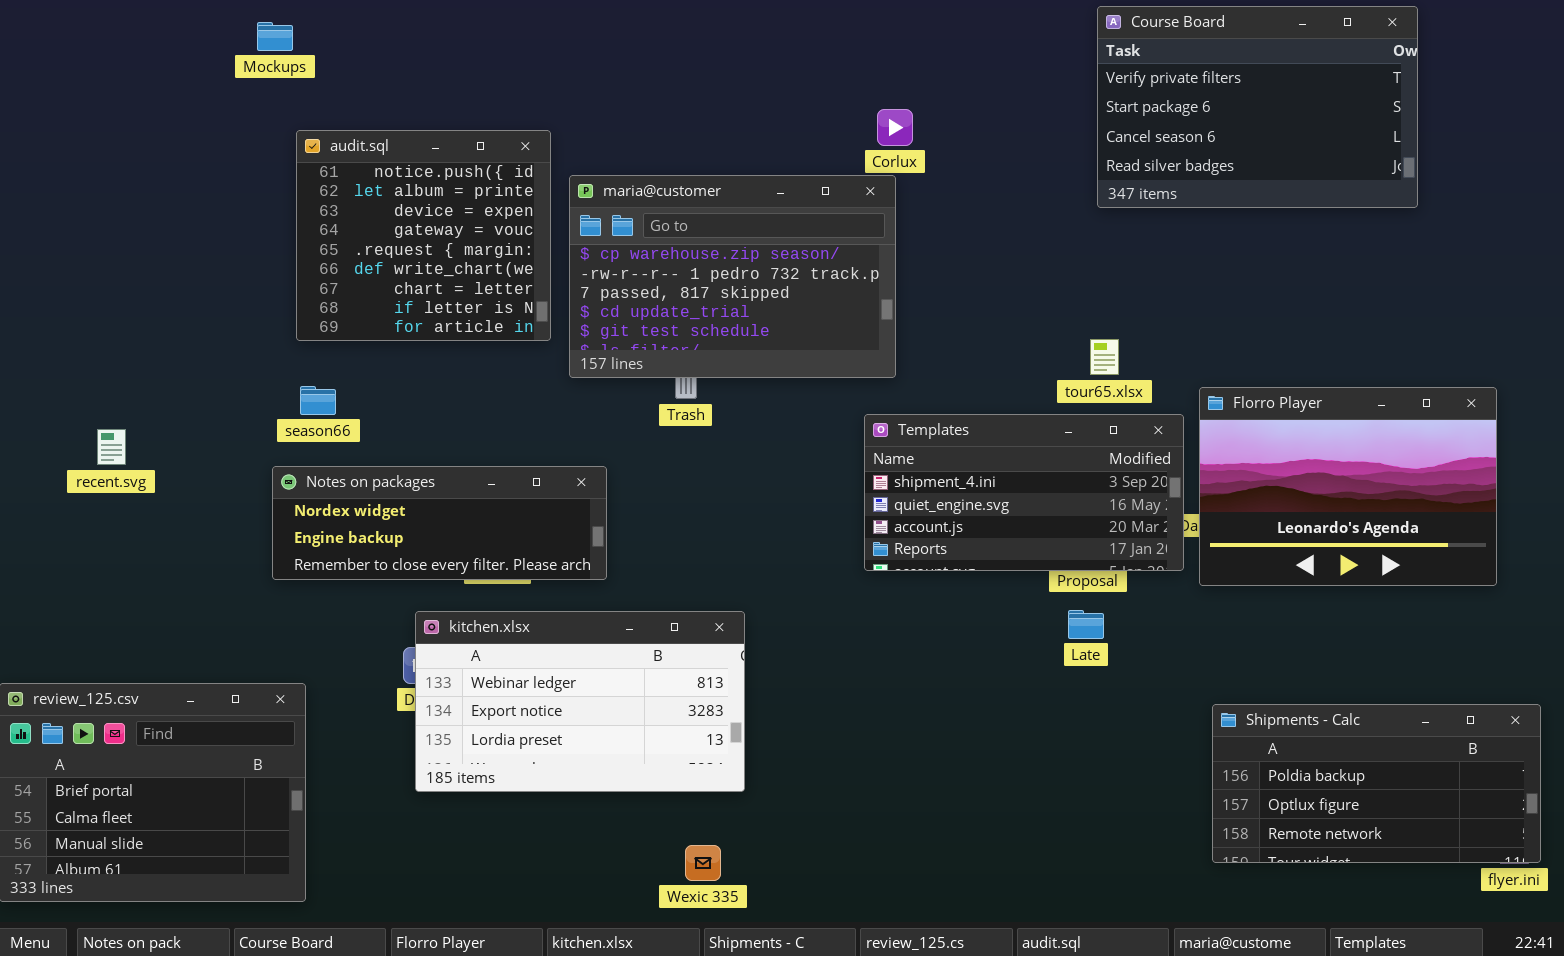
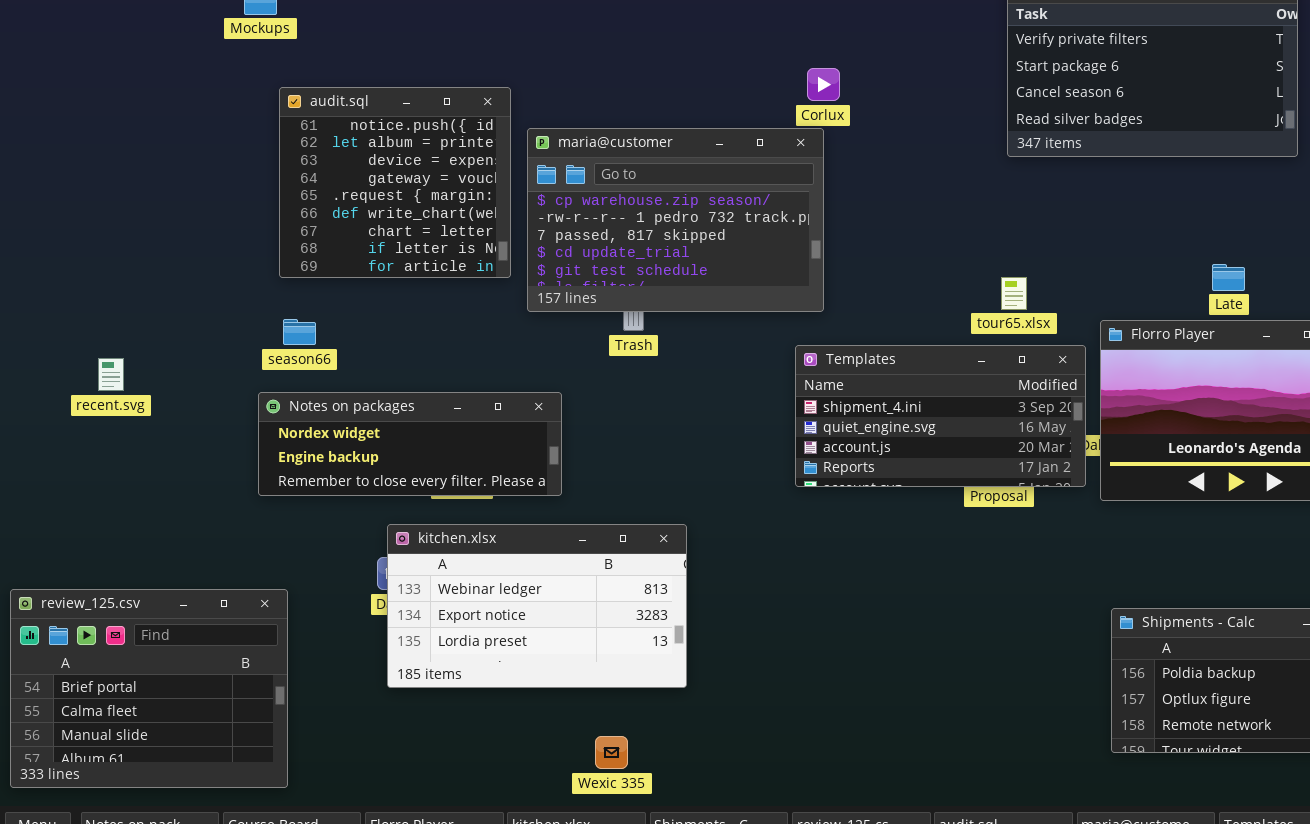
Late: [1068,610,1104,639] -> [1212,264,1245,291], moved
Wexic 335: [685,845,721,881] -> [595,736,628,769], moved

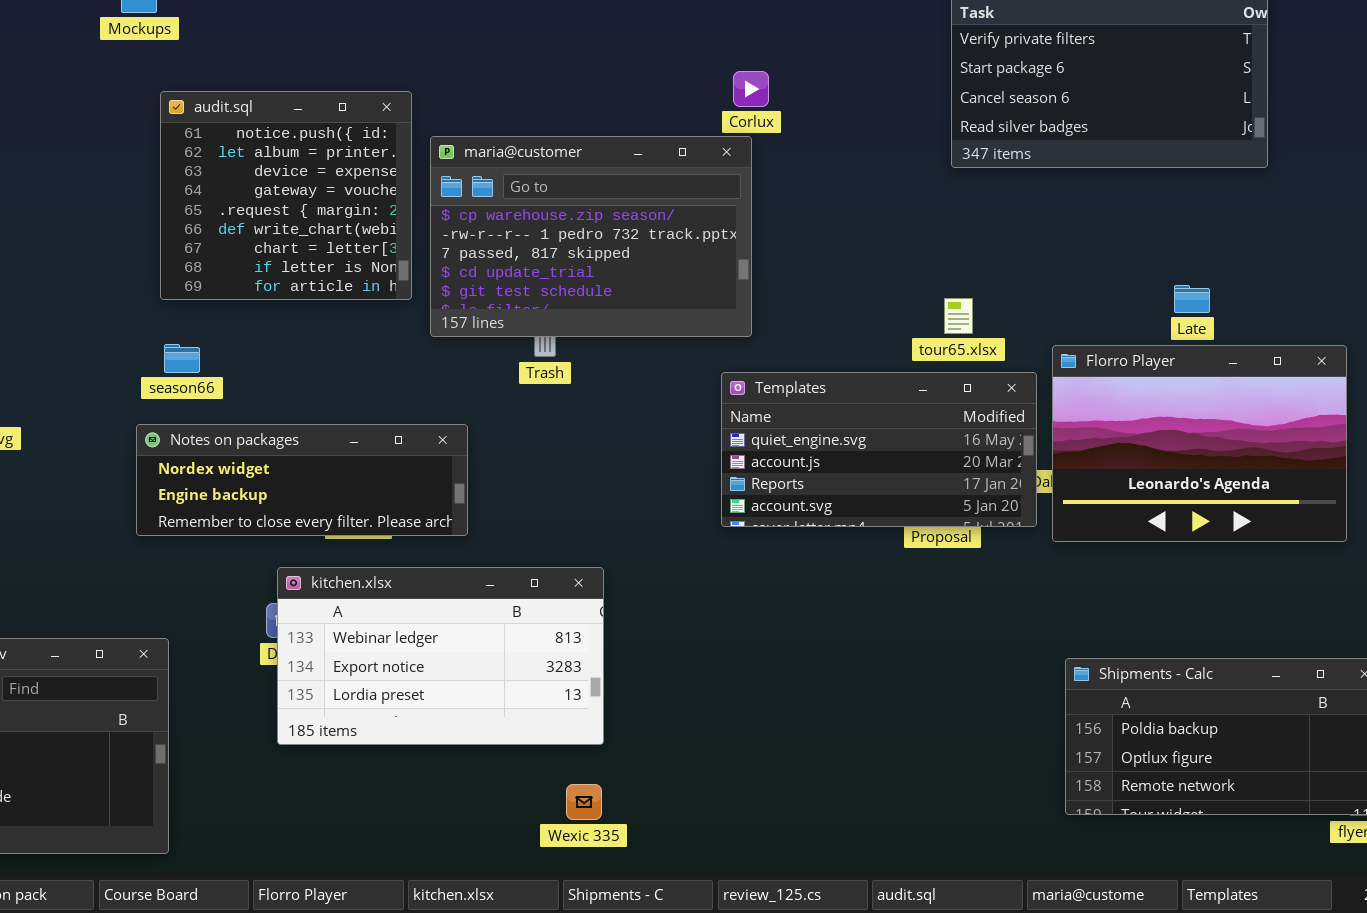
Templates: [795,345,1086,487] -> [721,372,1037,527], scrolled down 1 row
Wexic 335: [595,736,628,769] -> [566,784,602,820], moved

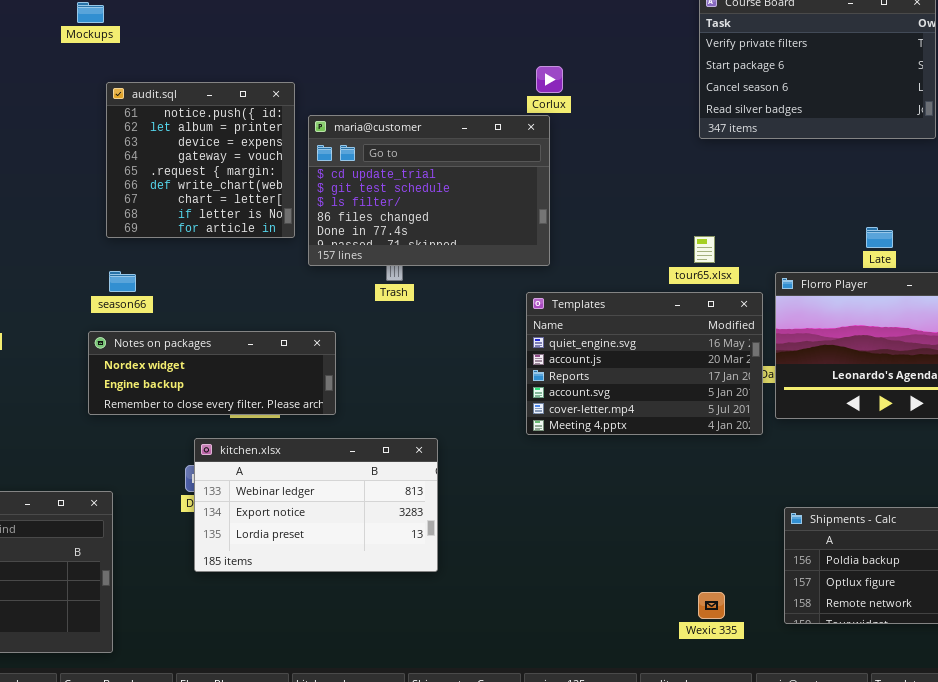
maria@customer: [430,136,752,337] -> [308,115,550,266], scrolled down 3 rows
Templates: [721,372,1037,527] -> [526,292,763,435], resized
Wexic 335: [566,784,602,820] -> [698,592,725,619], moved

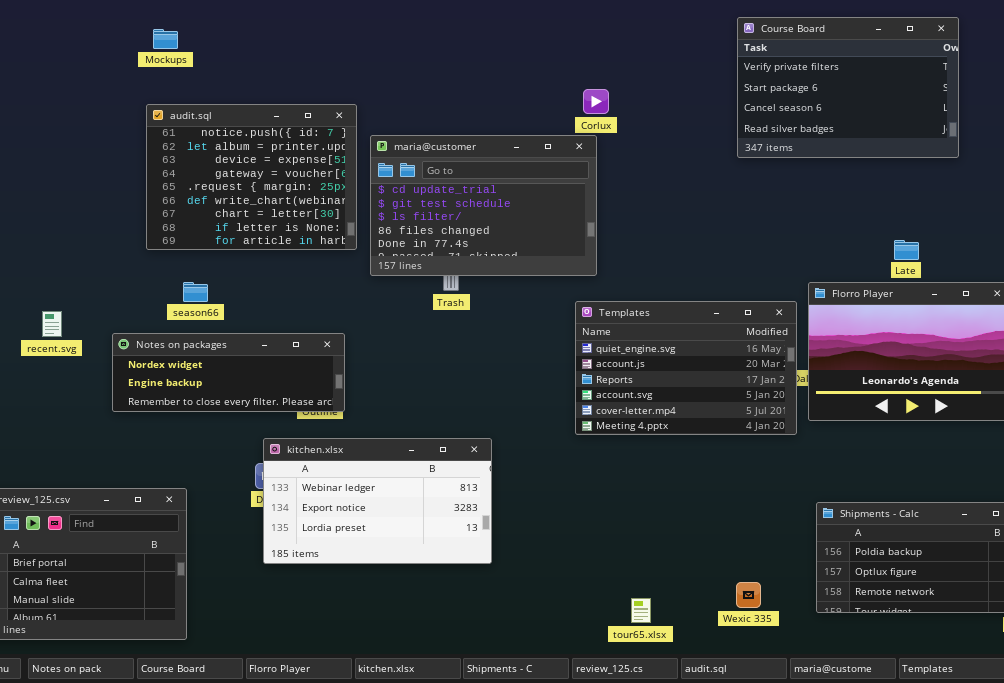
audit.sql: [106,82,295,238] -> [146,104,357,250], resized
tour65.xlsx: [694,236,715,263] -> [631,598,651,623], moved
Notes on packages: [88,331,336,415] -> [112,333,345,412], moved

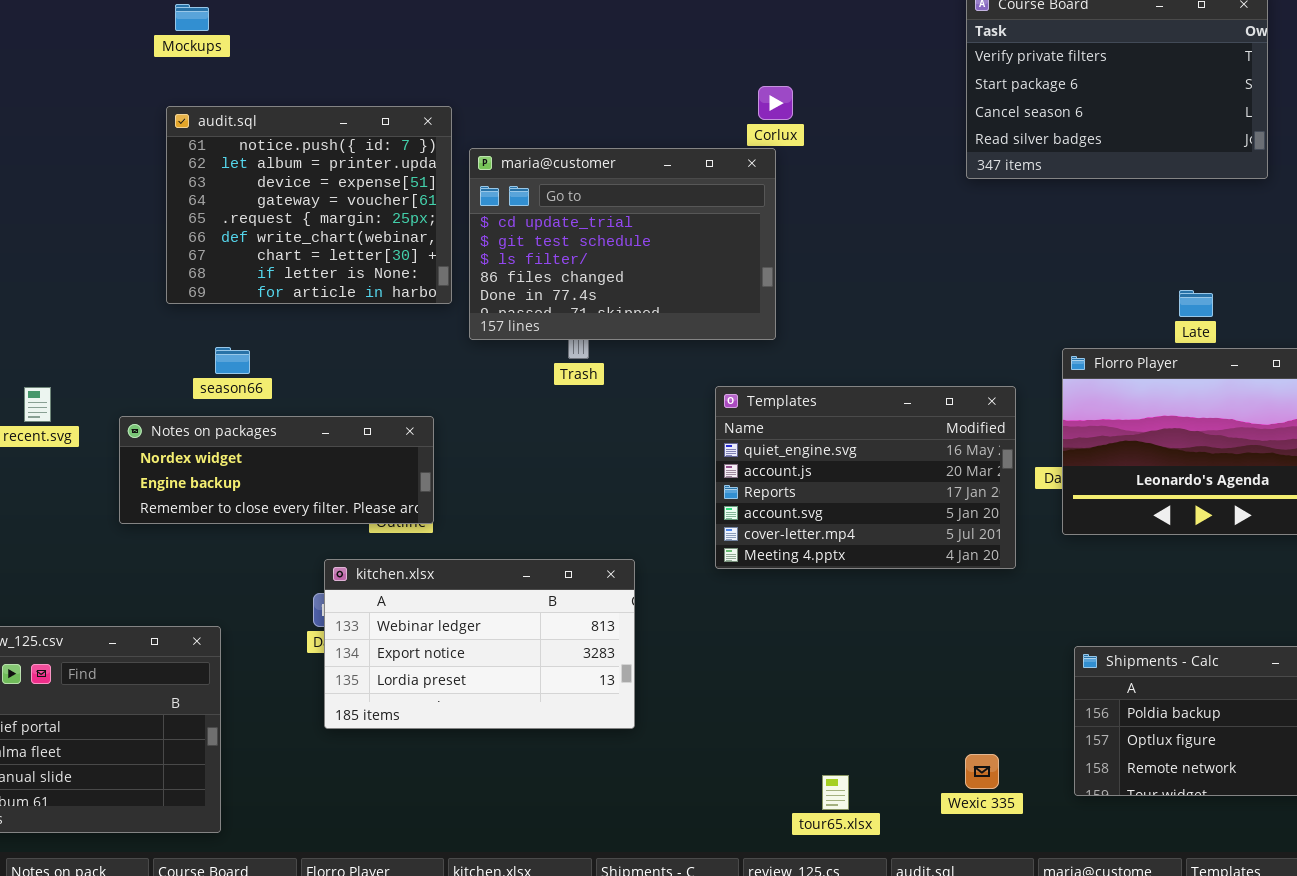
Templates: [575,301,797,435] -> [715,386,1016,569], moved

